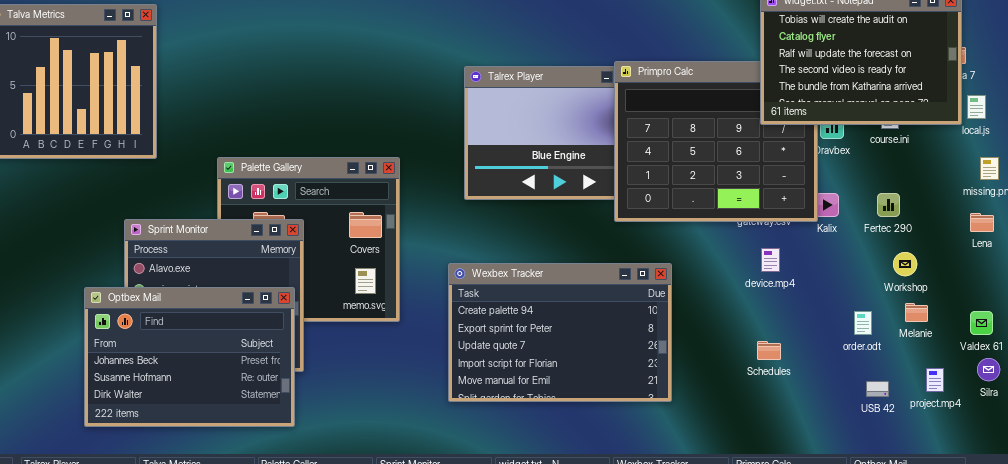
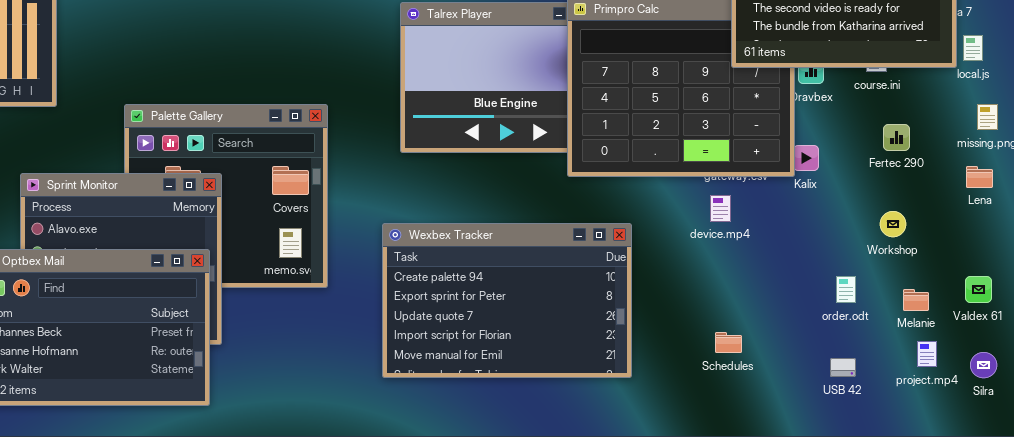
Fertec 290: [877,193,900,217] -> [883,124,910,151], moved
device.mp4: [761,248,780,272] -> [710,195,731,222], moved
Melanie: [905,303,928,322] -> [903,289,929,311], moved
Schedules: [757,341,781,360] -> [715,332,742,353], moved
Silra: [977,358,1000,381] -> [970,352,997,378], moved
USB 42: [866,381,889,397] -> [830,358,856,377], moved

